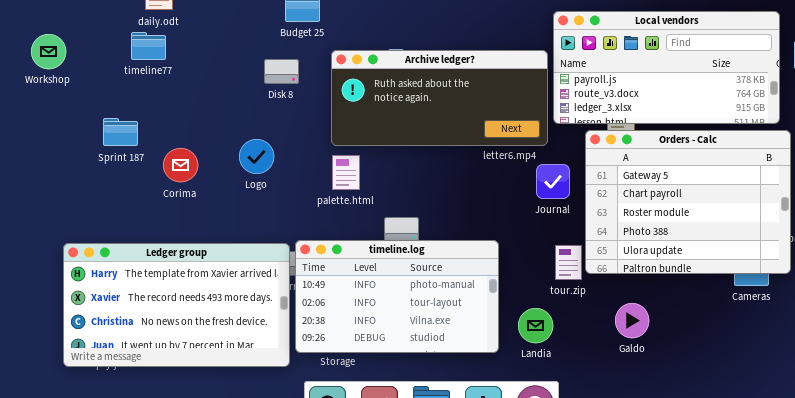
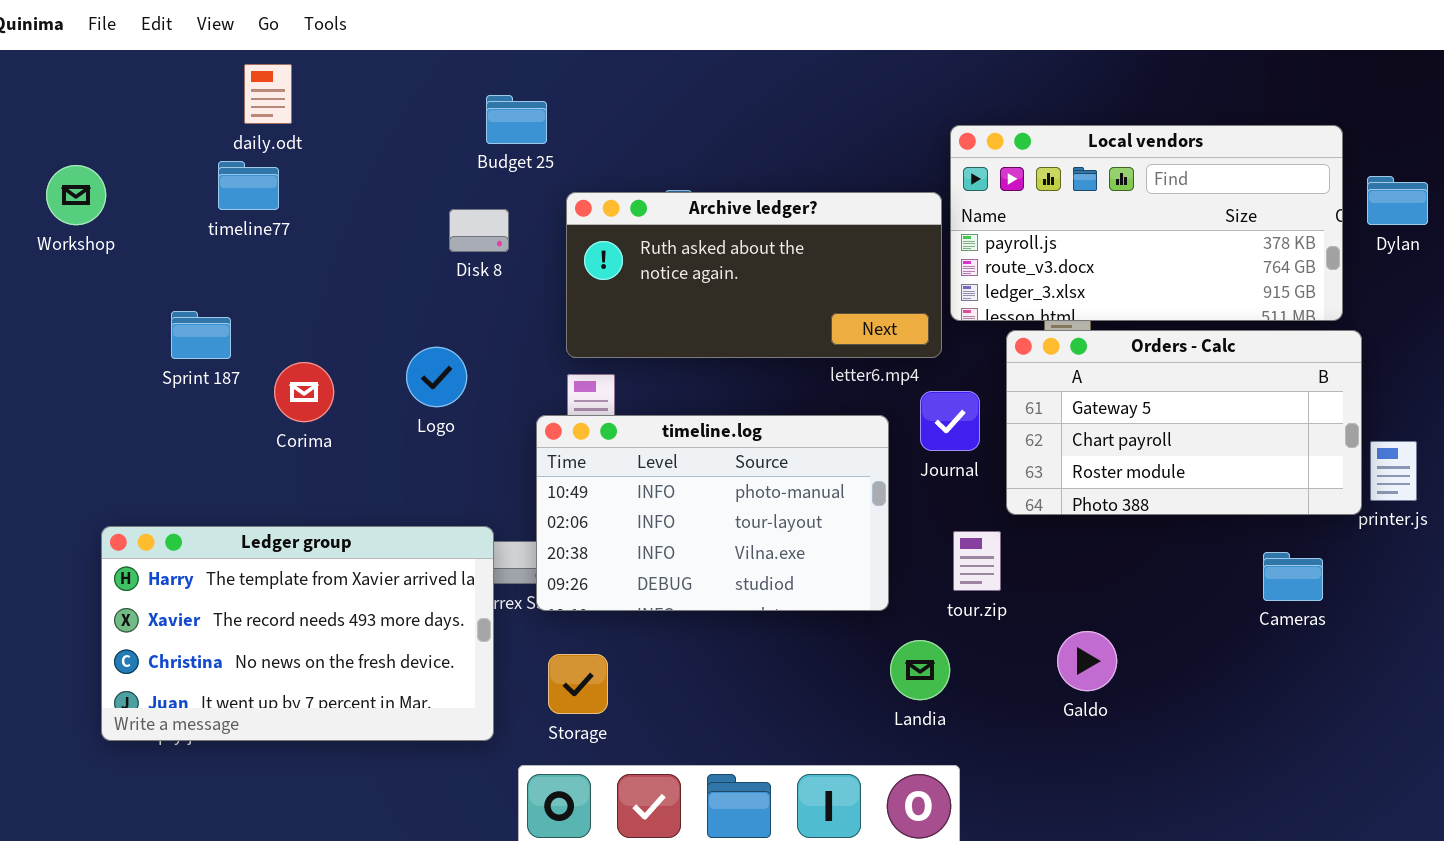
Orders - Calc: [585,130,791,274] -> [1006,330,1362,515], resized
timeline.log: [295,240,499,353] -> [536,415,889,611], moved

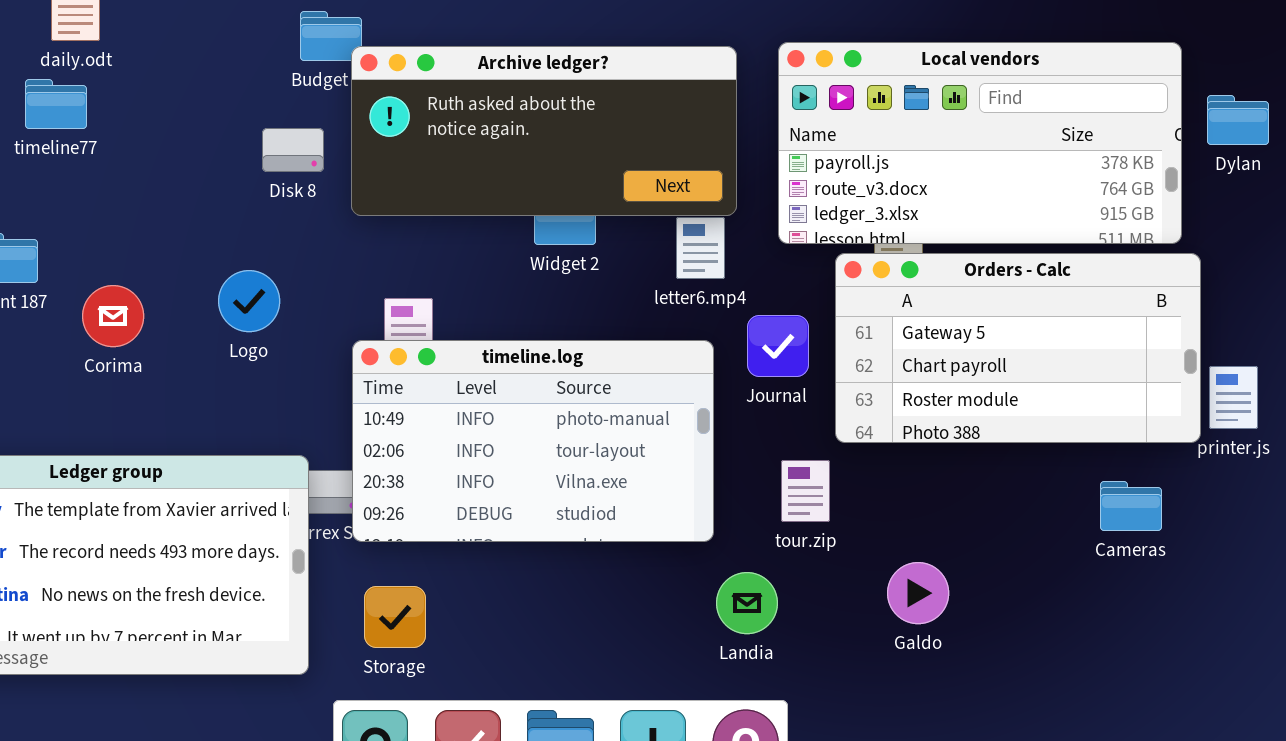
Archive ledger?: [566,192,942,358] -> [351,46,737,216], moved

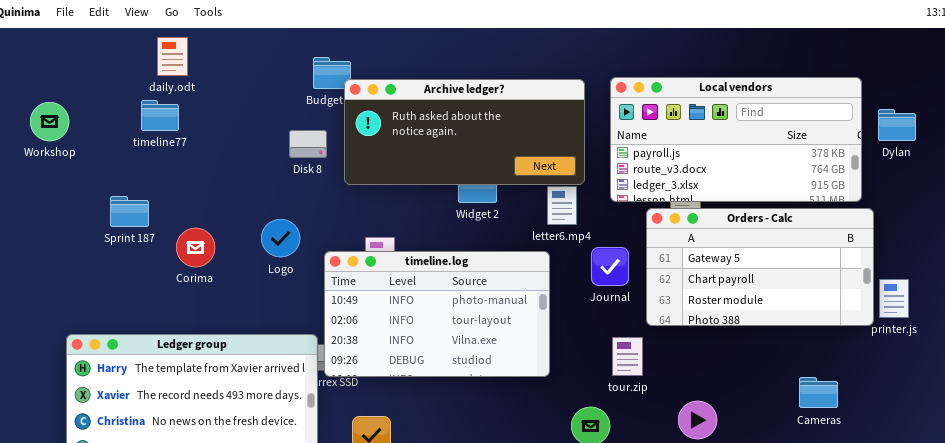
timeline.log: [352,340,714,542] -> [324,251,550,377], moved
Cameras: [1100,481,1162,531] -> [799,377,838,408], moved

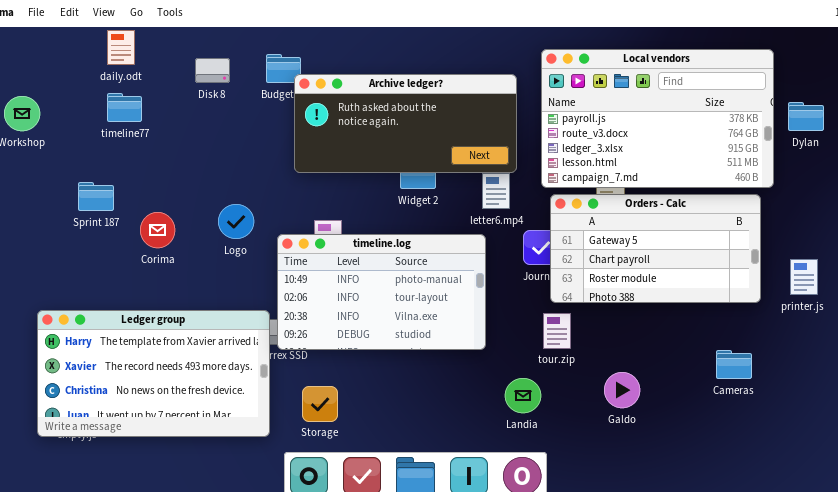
daily.odt: [157,37,188,76] -> [107,30,135,65], moved
Local vendors: [610,77,862,202] -> [541,49,774,188], resized
Disk 8: [289,130,327,158] -> [195,58,230,83], moved
Orders - Calc: [646,208,874,326] -> [550,194,761,303], moved

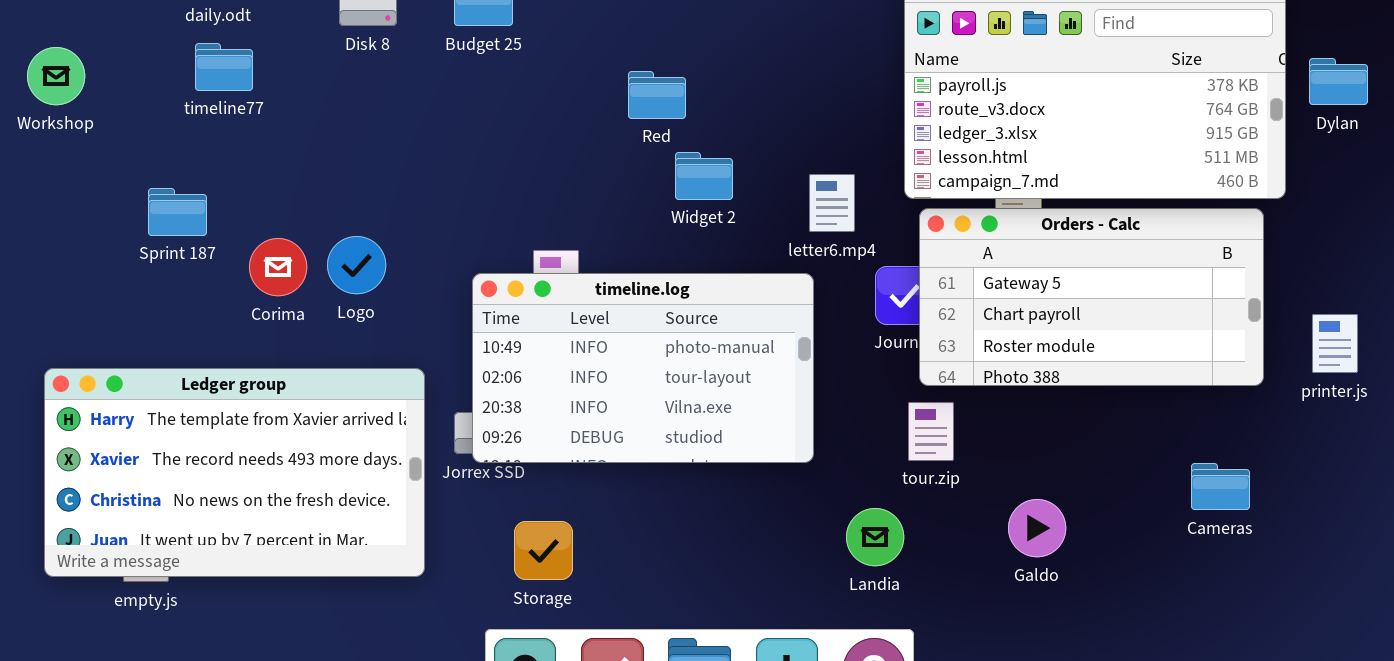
Archive ledger?: [294,74,517,173] -> none, closed
Logo: [218,204,254,239] -> [327,236,386,294], moved
Ledger group: [37,310,270,437] -> [44,368,425,577], moved

